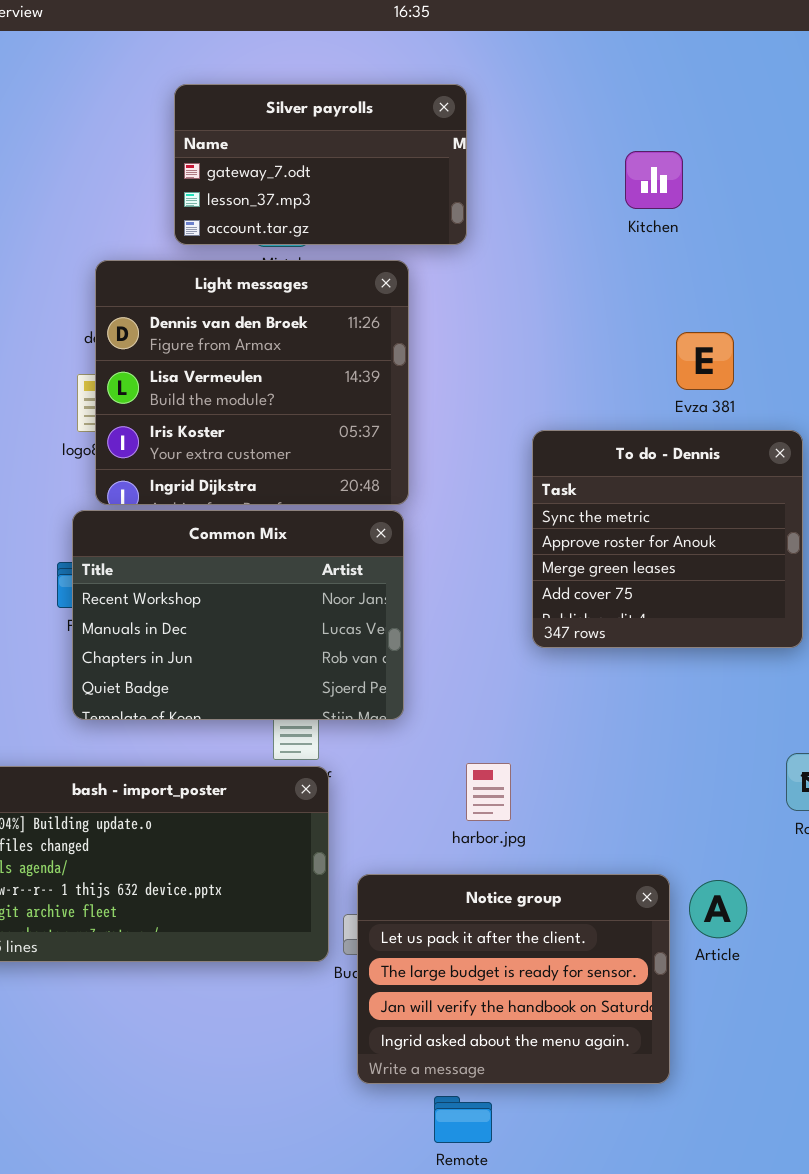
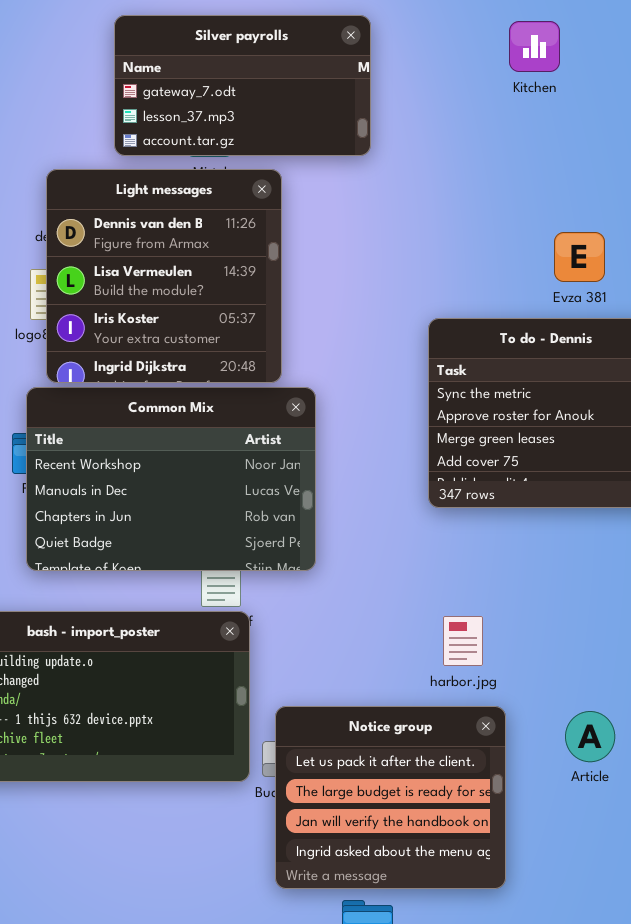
Kitchen: [625,151,683,209] -> [509,21,560,72], moved
Light messages: [95,260,409,505] -> [46,169,282,383], resized
harbor.jpg: [466,763,511,821] -> [443,616,483,666], moved
Notice group: [357,874,670,1084] -> [275,706,506,889], resized

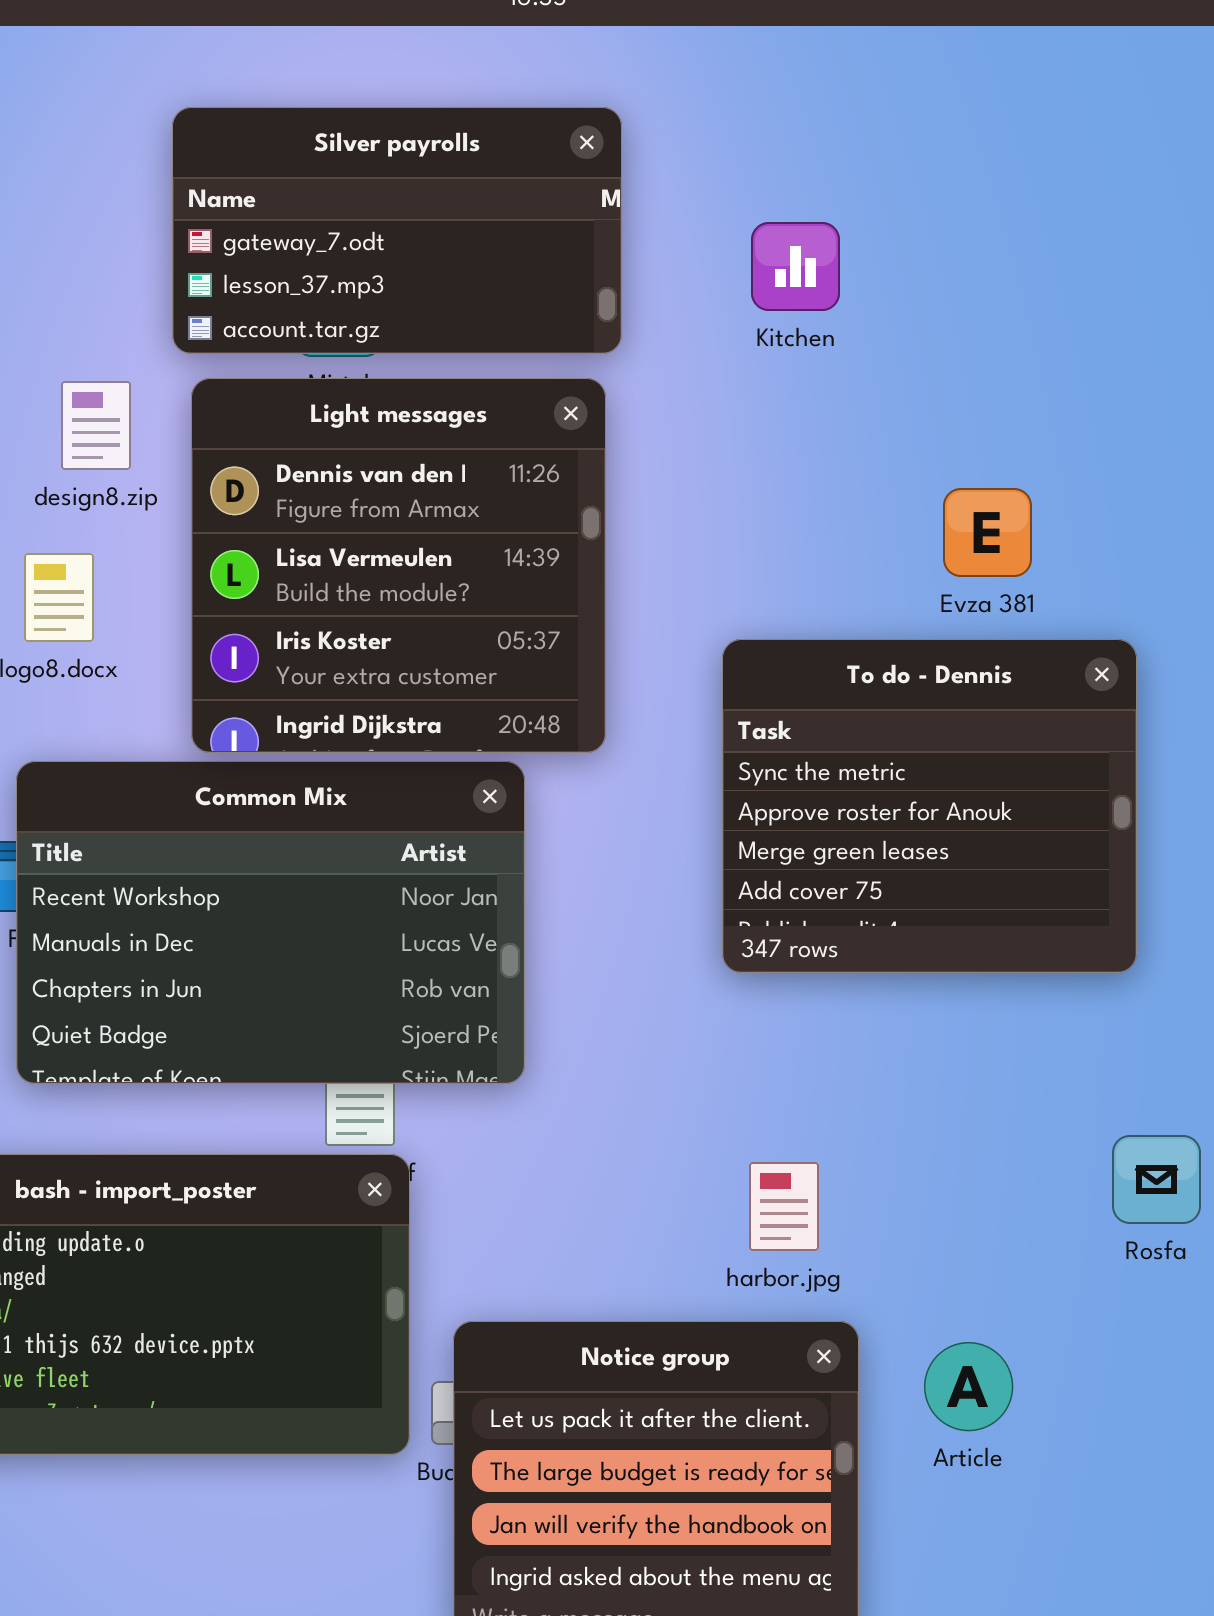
Kitchen: [509,21,560,72] -> [751,222,840,311], moved
Light messages: [46,169,282,383] -> [191,378,606,753], moved
Article: [565,711,615,762] -> [924,1342,1013,1431], moved

